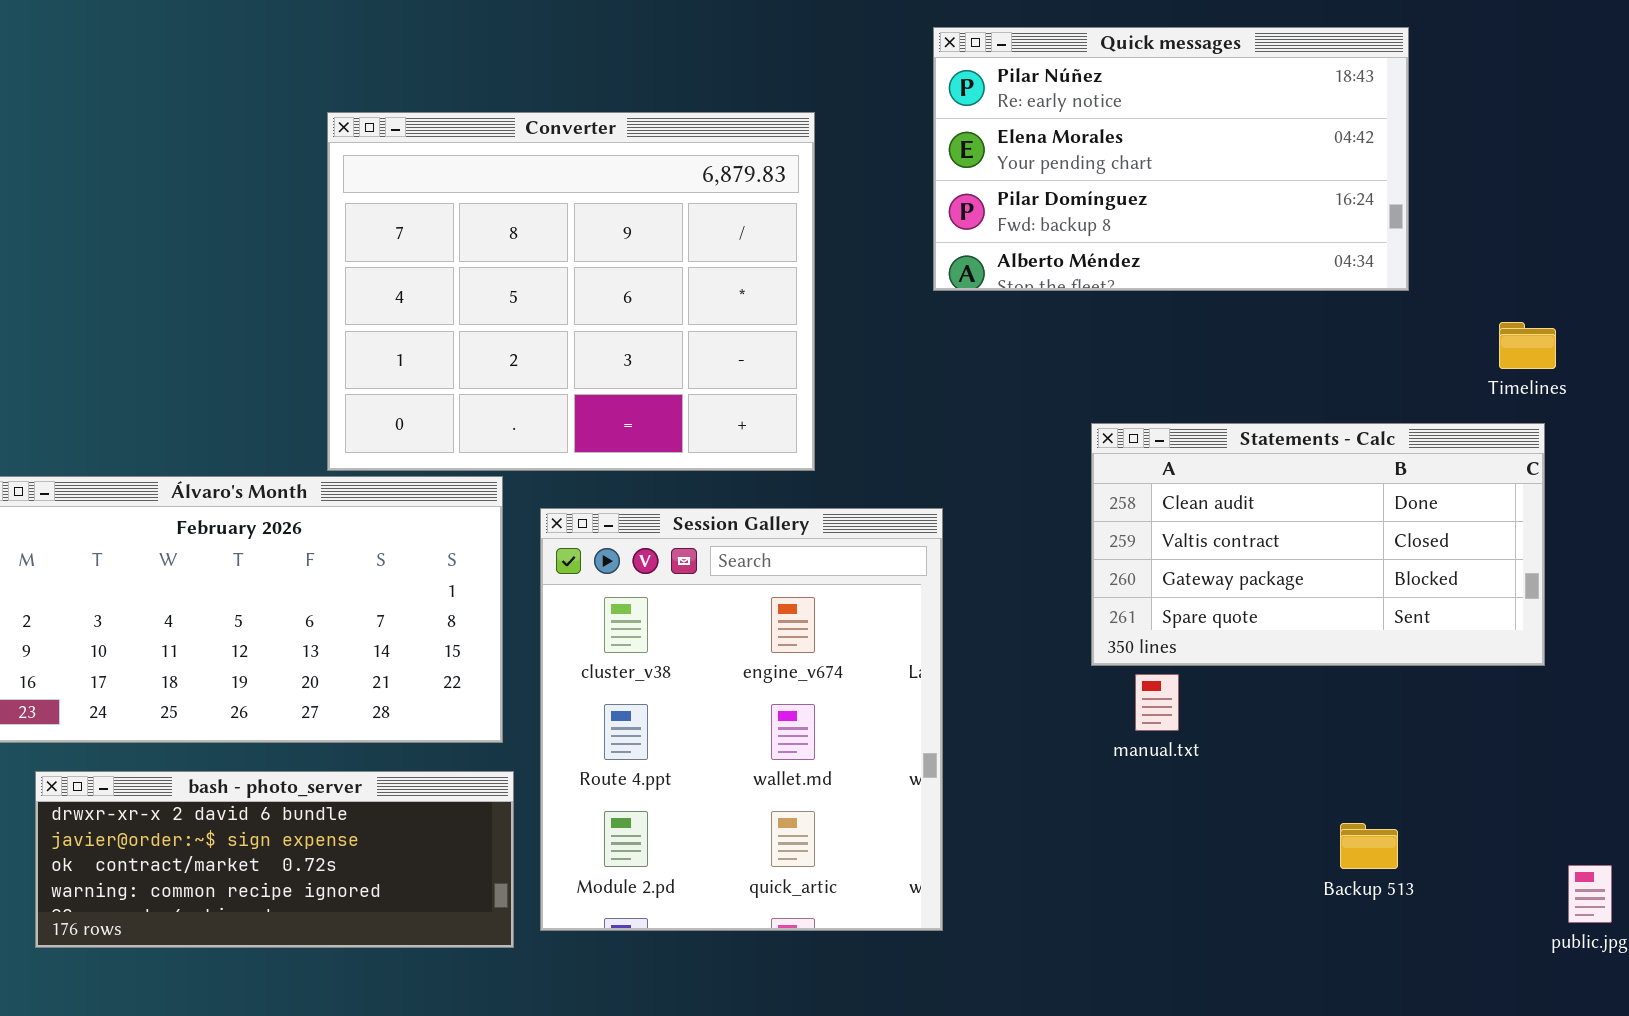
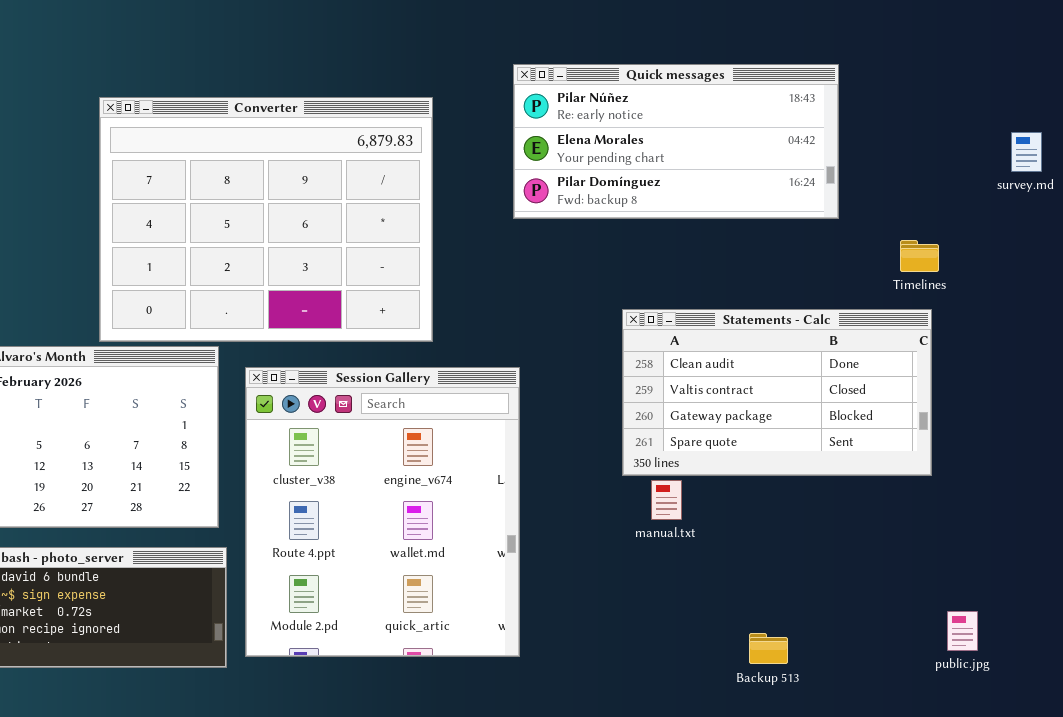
Quick messages: [933,27,1409,291] -> [513,64,839,219], resized
Backup 513: [1340,823,1398,869] -> [749,633,788,664], moved

